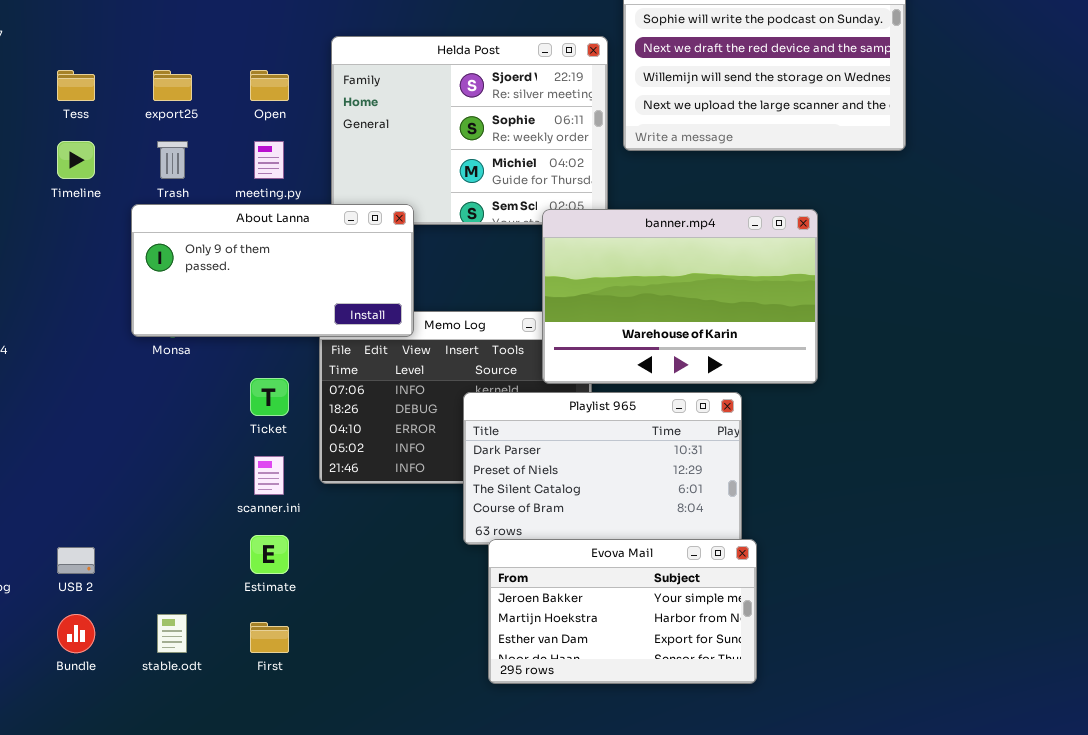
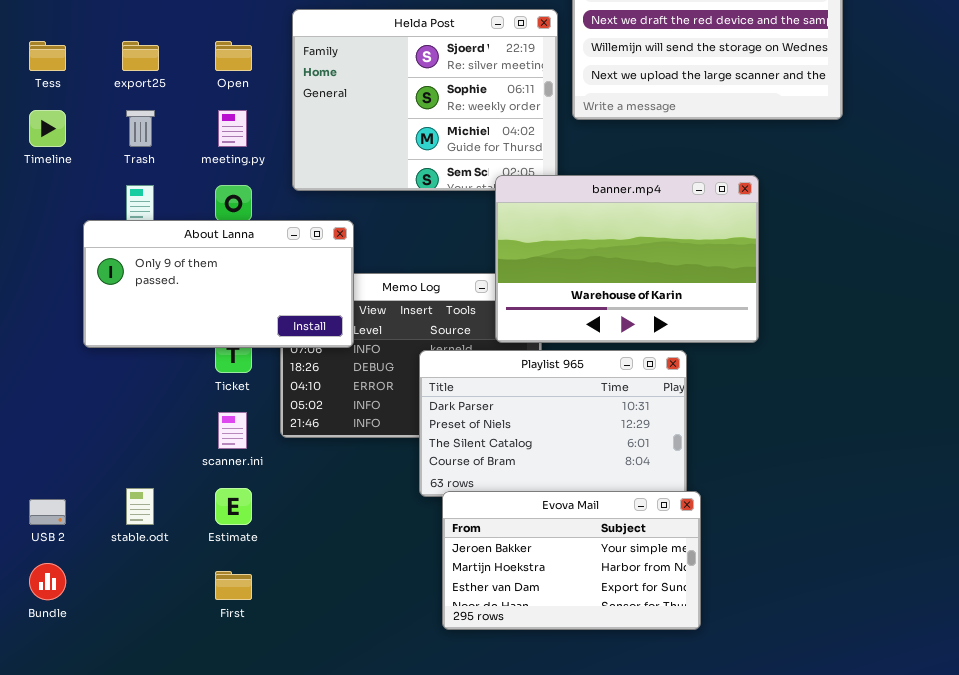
About Lanna: [131,204,414,337] -> [83,220,354,348], moved
stable.odt: [157,614,187,653] -> [126,488,154,525], moved

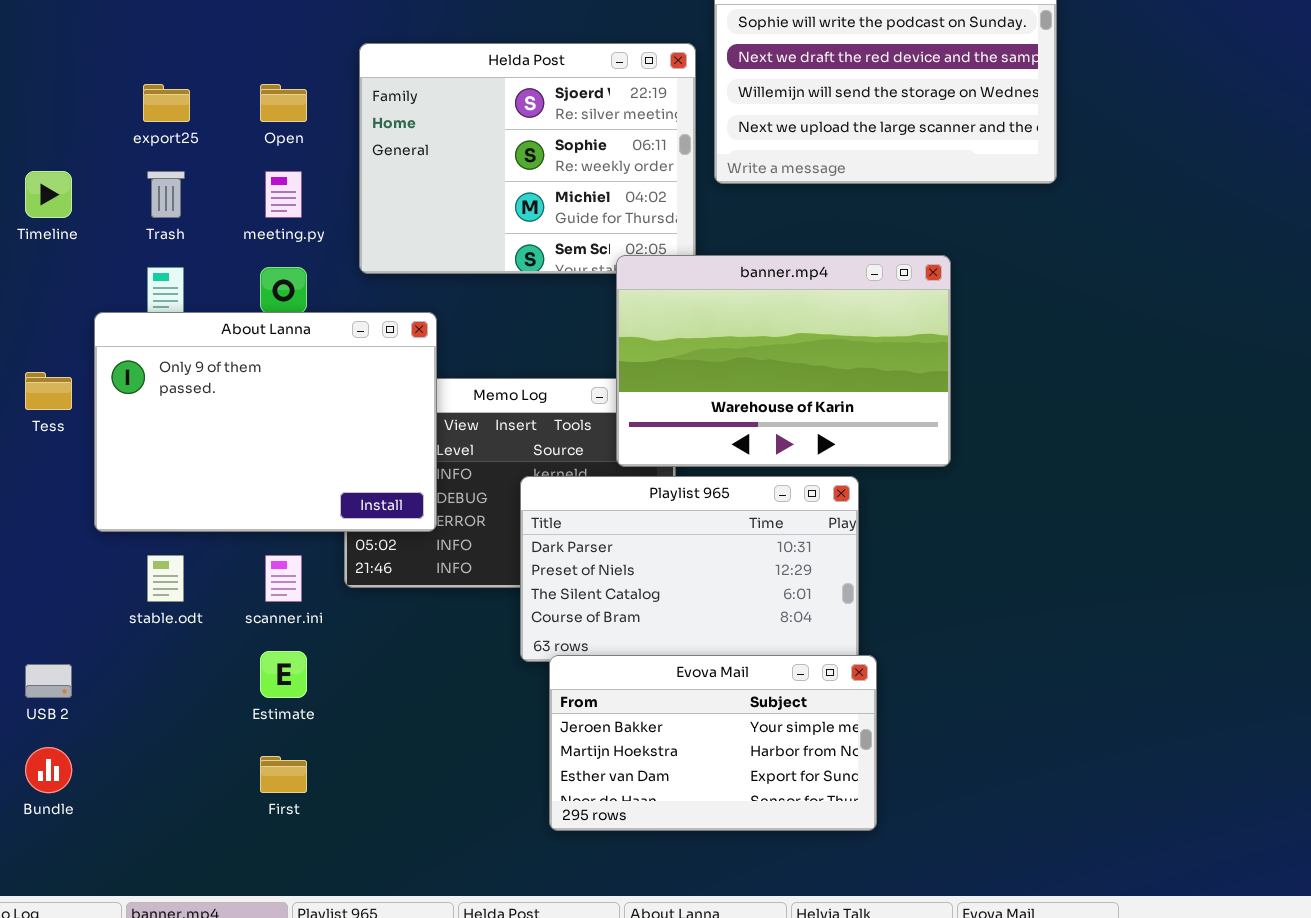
Tess: [29,41,66,71] -> [25,372,72,410], moved
About Lanna: [83,220,354,348] -> [94,312,437,532], resized
stable.odt: [126,488,154,525] -> [147,555,184,602], moved

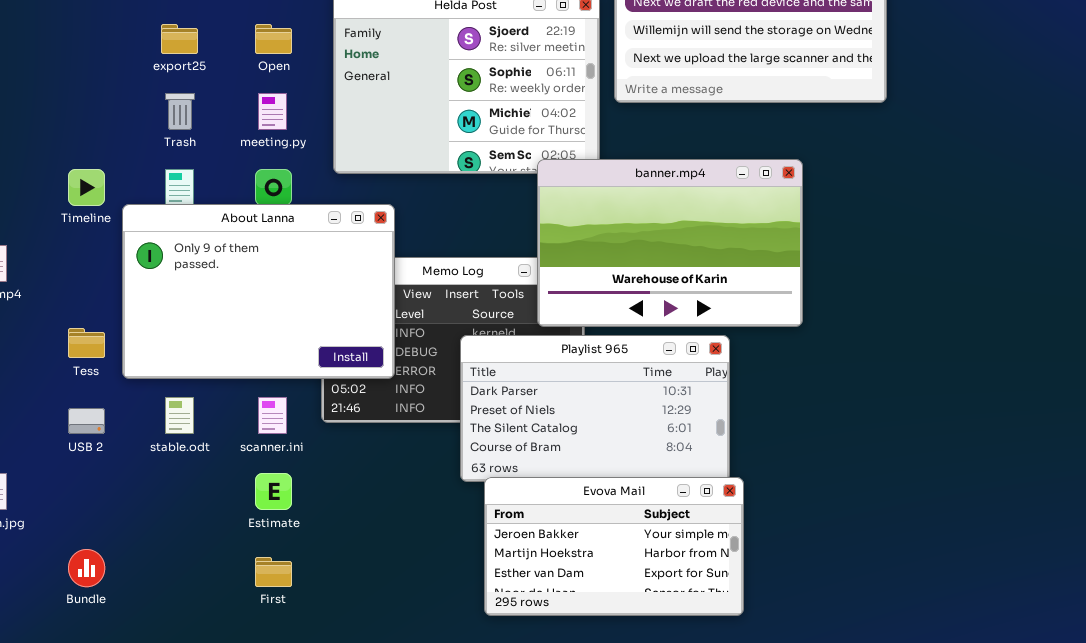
Timeline: [25,171,72,218] -> [68,169,105,206], moved
Tess: [25,372,72,410] -> [68,328,105,358], moved
USB 2: [25,664,72,698] -> [68,408,105,434], moved

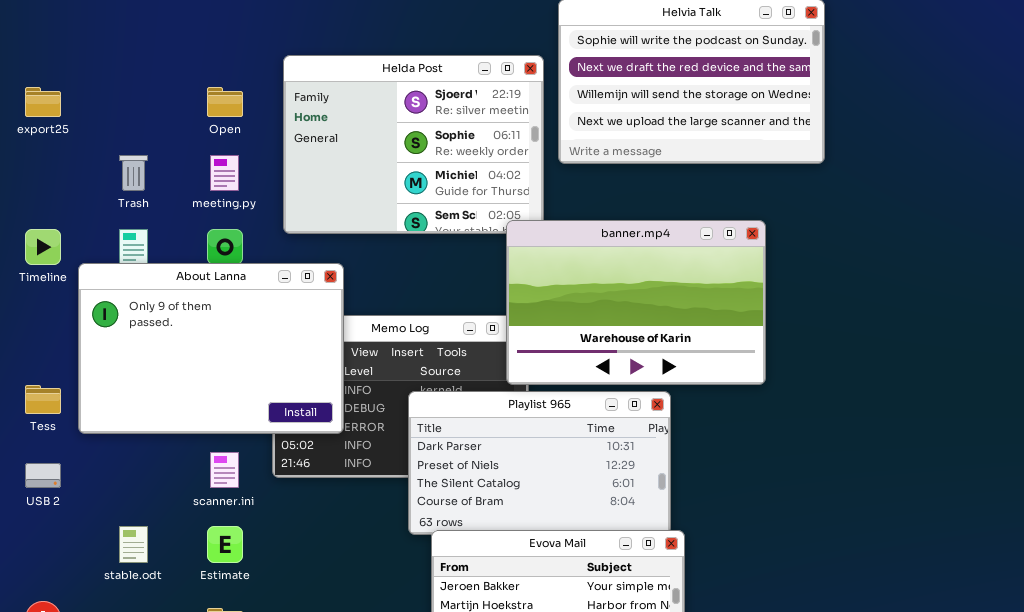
export25: [161,24,198,54] -> [25,87,61,117], moved
banner.mp4: [537,159,803,327] -> [506,220,766,385], moved
stable.odt: [165,397,194,434] -> [119,526,148,563], moved

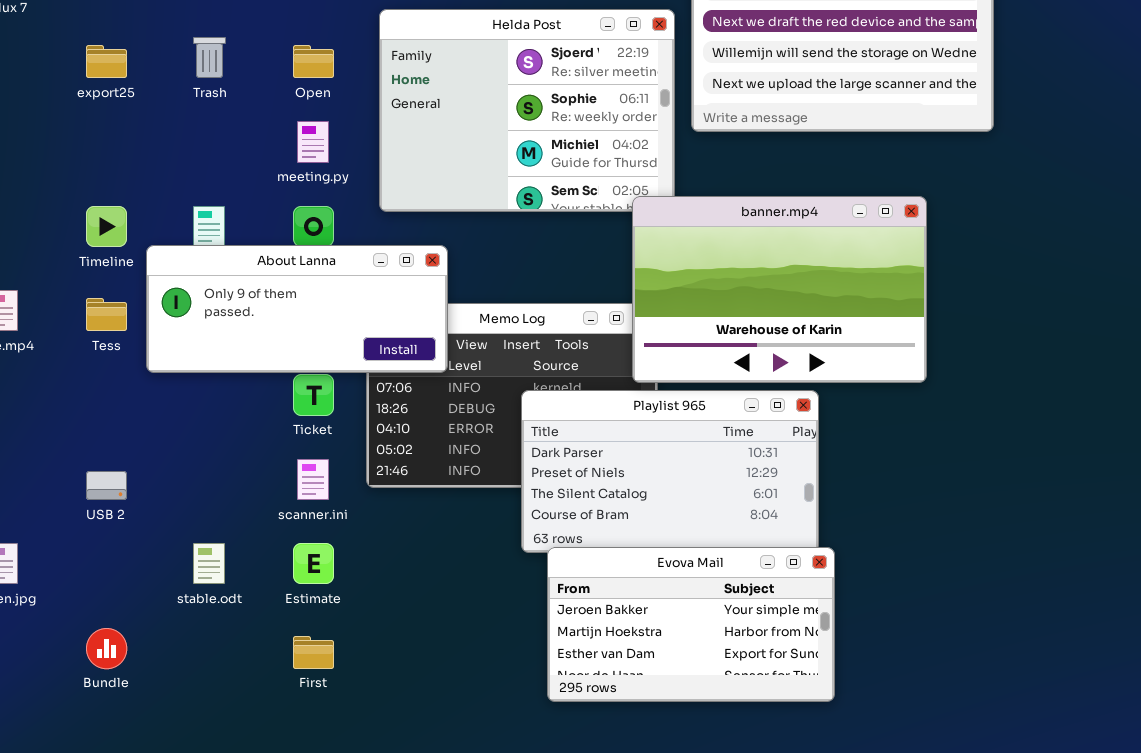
Trash: [119,155,148,191] -> [193,37,226,78], moved
About Lanna: [78,263,344,434] -> [146,245,448,373], resized
Tess: [25,385,61,414] -> [86,298,127,331], moved

